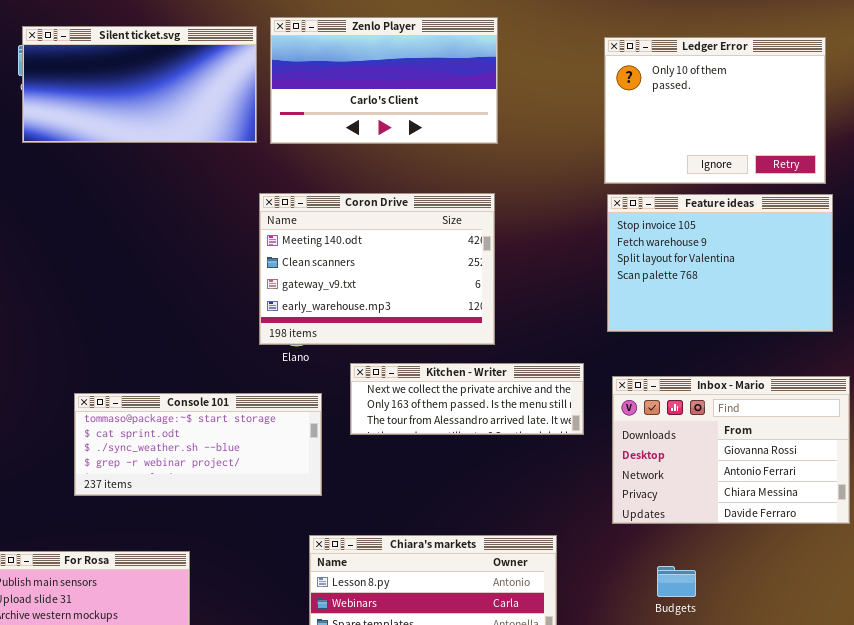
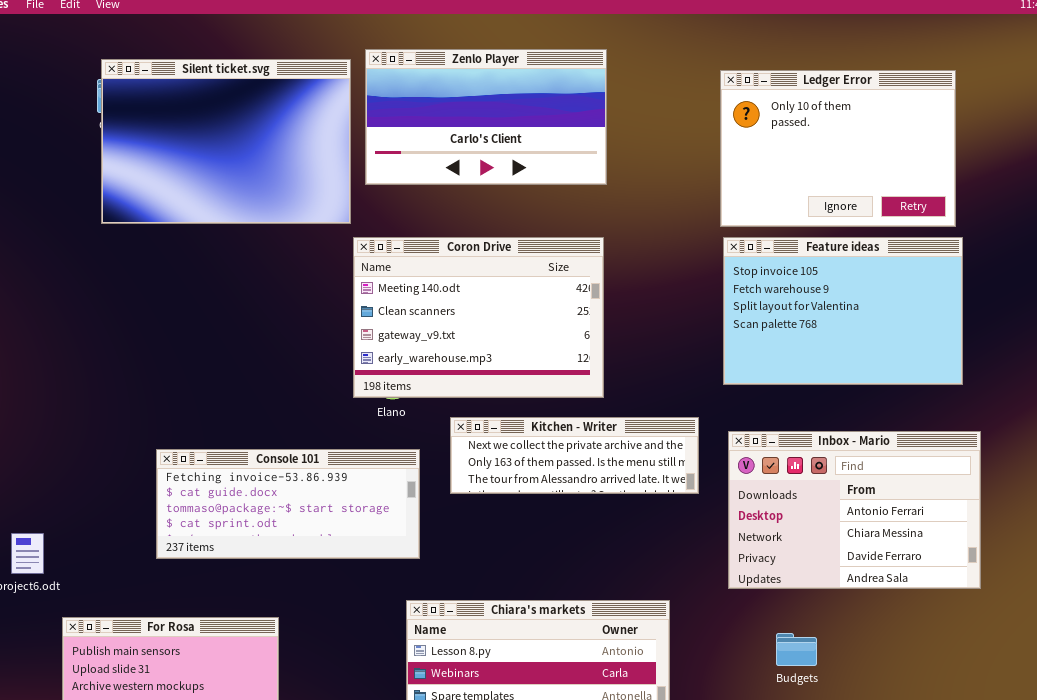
Silent ticket.svg: [22,26,257,143] -> [101,59,351,224], resized
Inbox - Mario: [612,376,850,524] -> [728,431,981,589], scrolled down 1 row
Console 101: [74,393,322,496] -> [156,449,420,559], scrolled up 2 rows

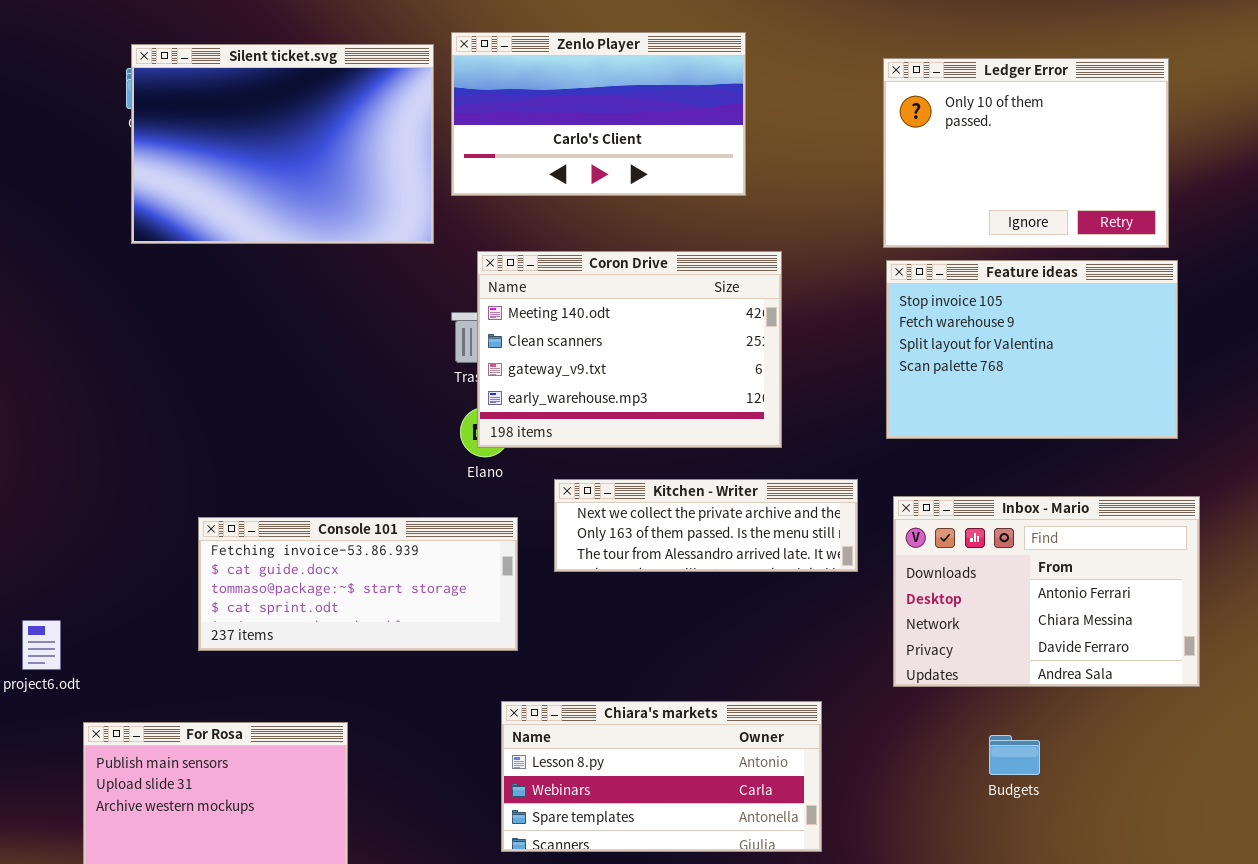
Coron Drive: [353,237,604,398] -> [477,251,782,448], moved
Budgets: [776,633,817,666] -> [989,735,1040,775], moved

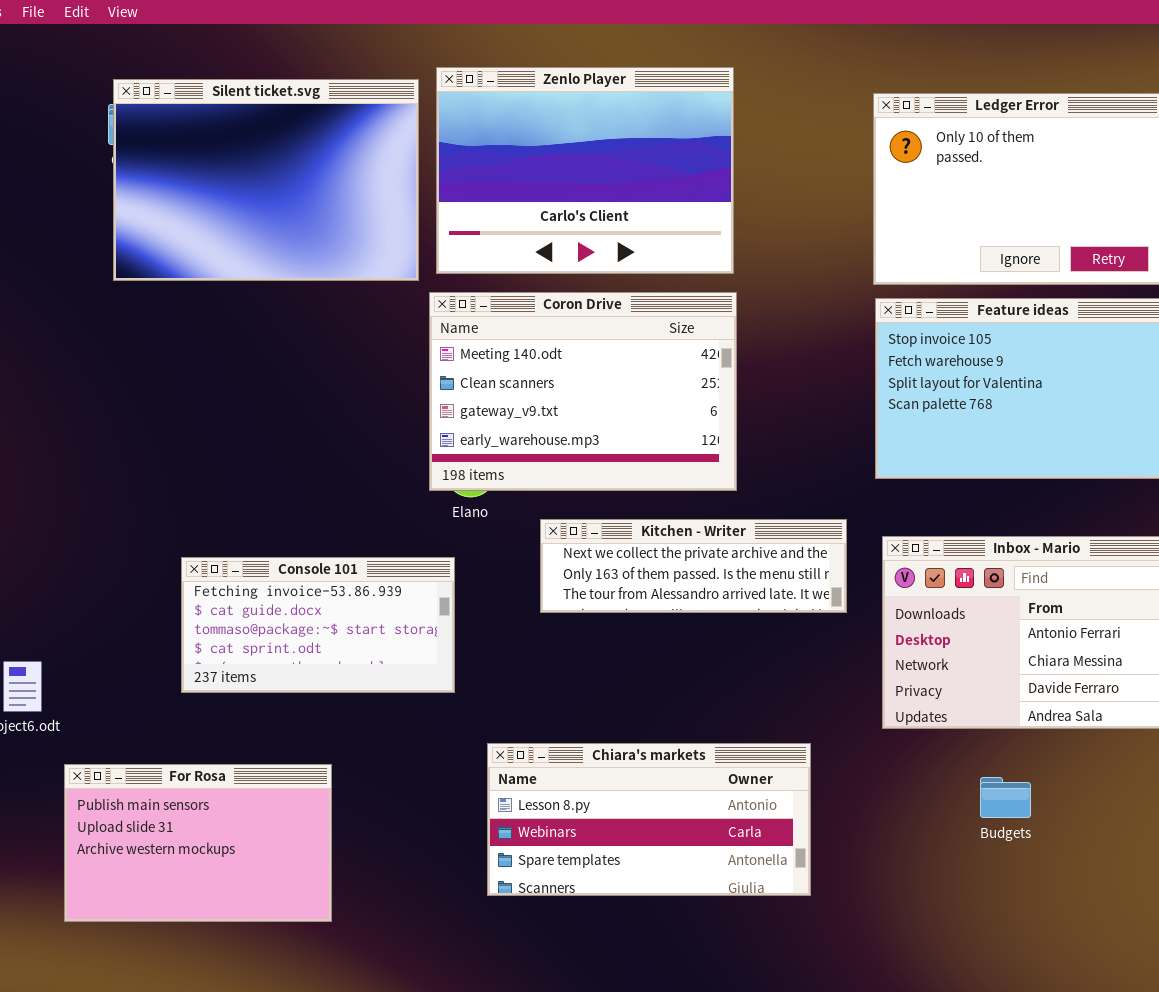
Zenlo Player: [451,32,746,196] -> [436,67,734,274], resized
Coron Drive: [477,251,782,448] -> [429,292,737,491], moved
Console 101: [198,517,518,651] -> [181,557,455,693], resized

